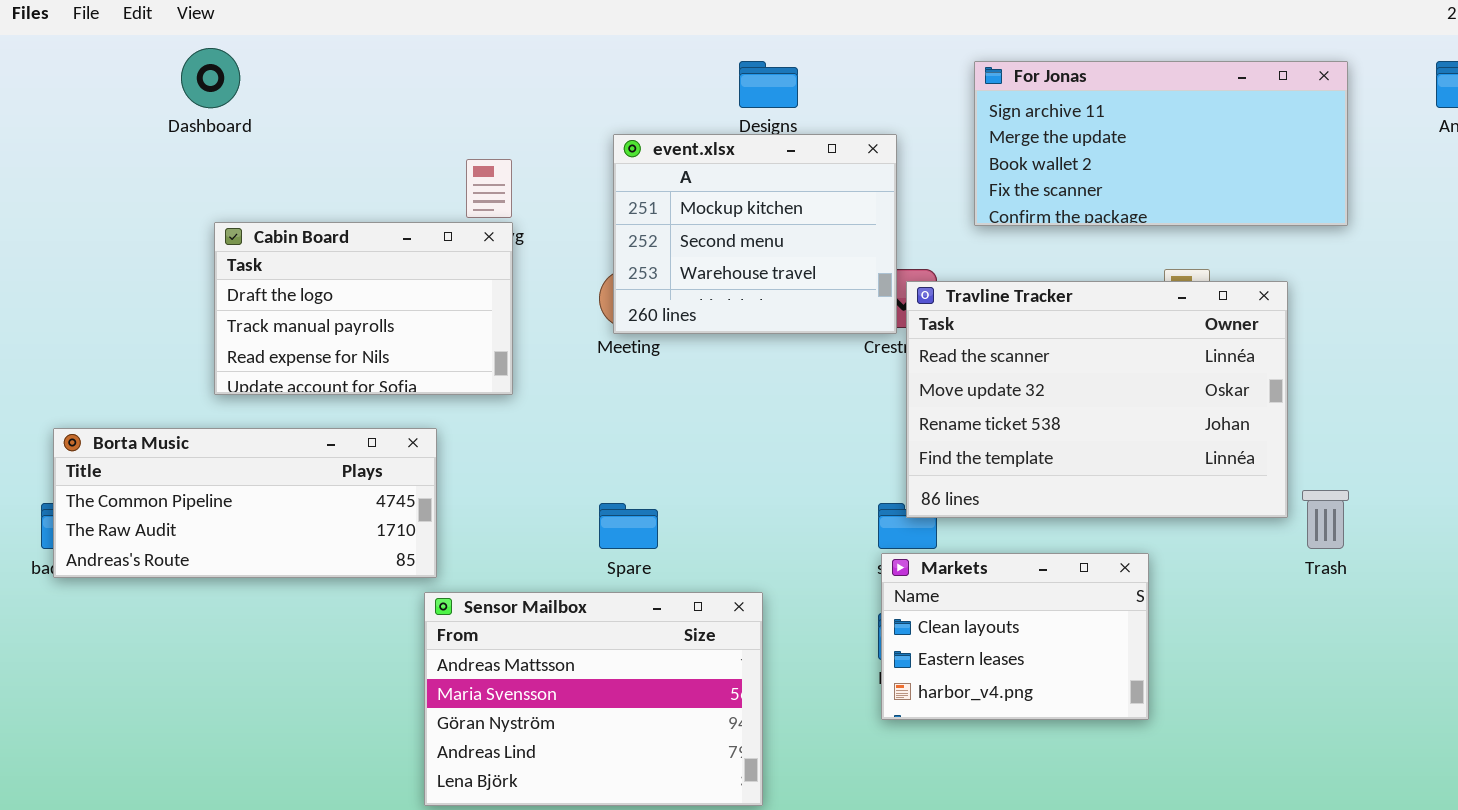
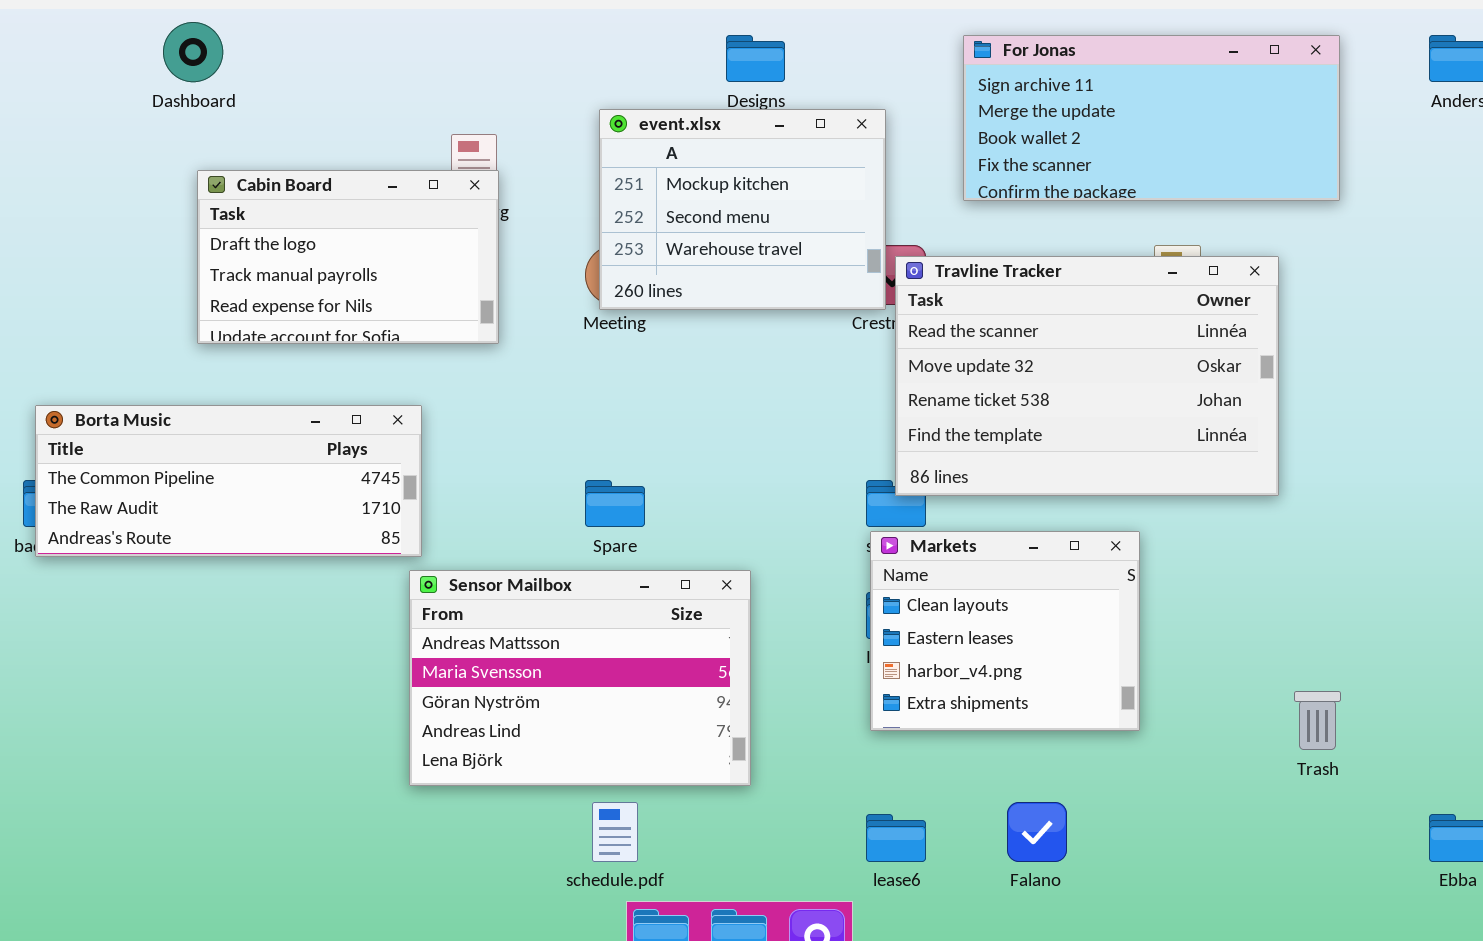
Cabin Board: [214,222,513,395] -> [197,170,499,344], moved
Trash: [1302,490,1349,549] -> [1294,691,1341,750], moved
Markets: [881,553,1149,720] -> [870,531,1140,731], resized

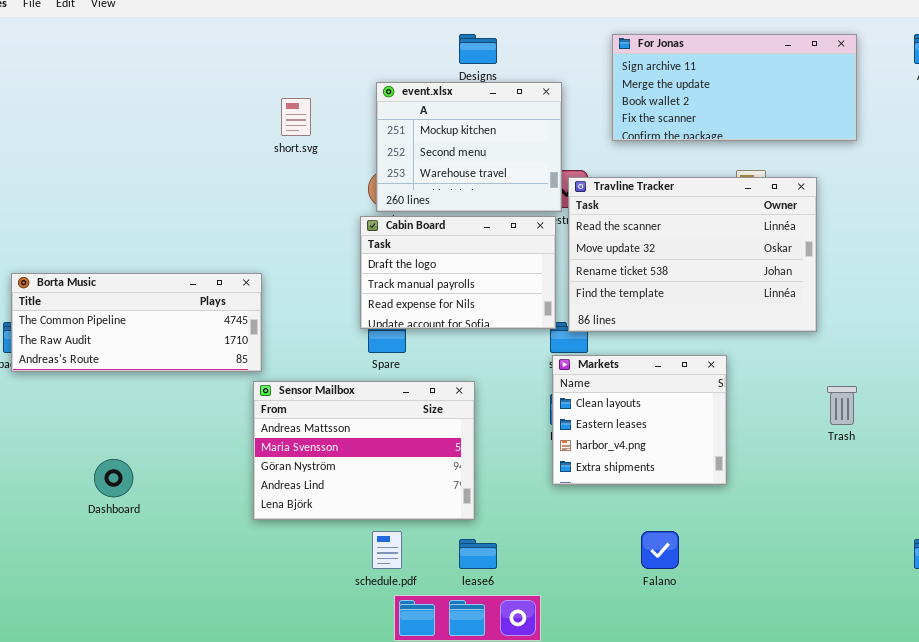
Dashboard: [163,22,223,82] -> [94,459,133,497], moved
Cabin Board: [197,170,499,344] -> [360,216,556,329], moved
Trash: [1294,691,1341,750] -> [827,386,857,425], moved
lease6: [866,814,926,862] -> [459,539,497,569], moved

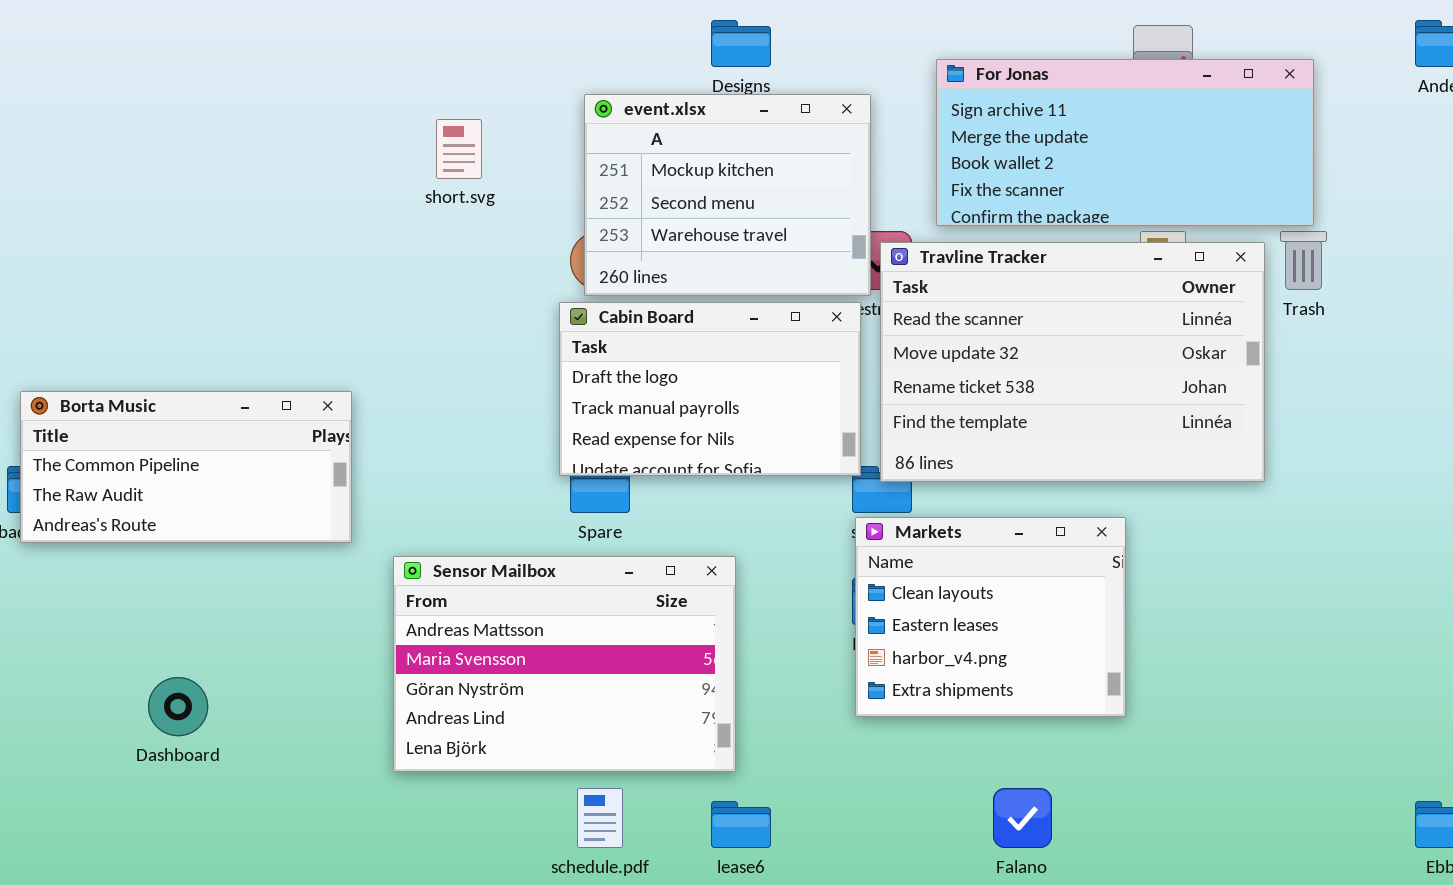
For Jonas: [612,34,857,141] -> [936,59,1314,226], moved
Borta Music: [11,273,262,372] -> [20,391,352,543], resized
Trash: [827,386,857,425] -> [1280,231,1327,290], moved

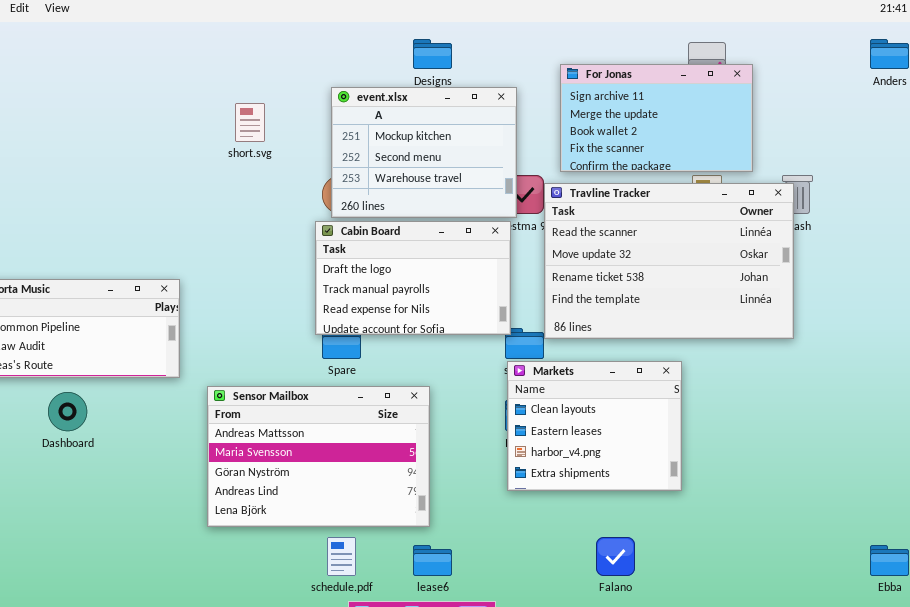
For Jonas: [936,59,1314,226] -> [560,64,753,172], resized
Travline Tracker: [880,242,1265,482] -> [544,183,794,339], moved
Dashboard: [148,677,208,736] -> [48,392,87,431], moved

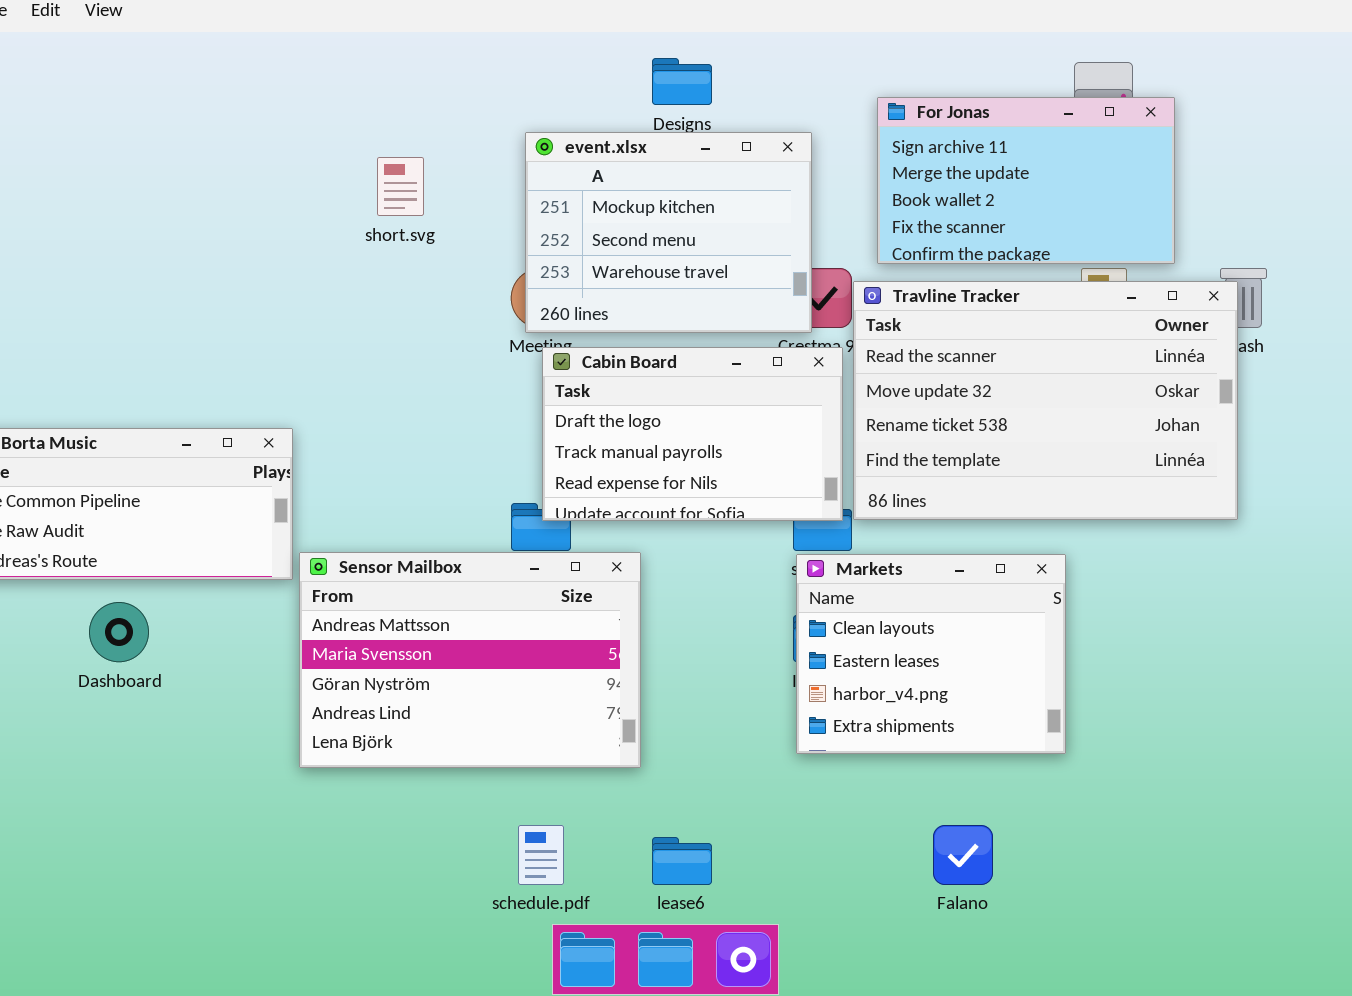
Cabin Board: [315,221,511,335] -> [542,347,843,521], moved
Sensor Mailbox: [207,386,430,527] -> [299,552,641,768], moved

